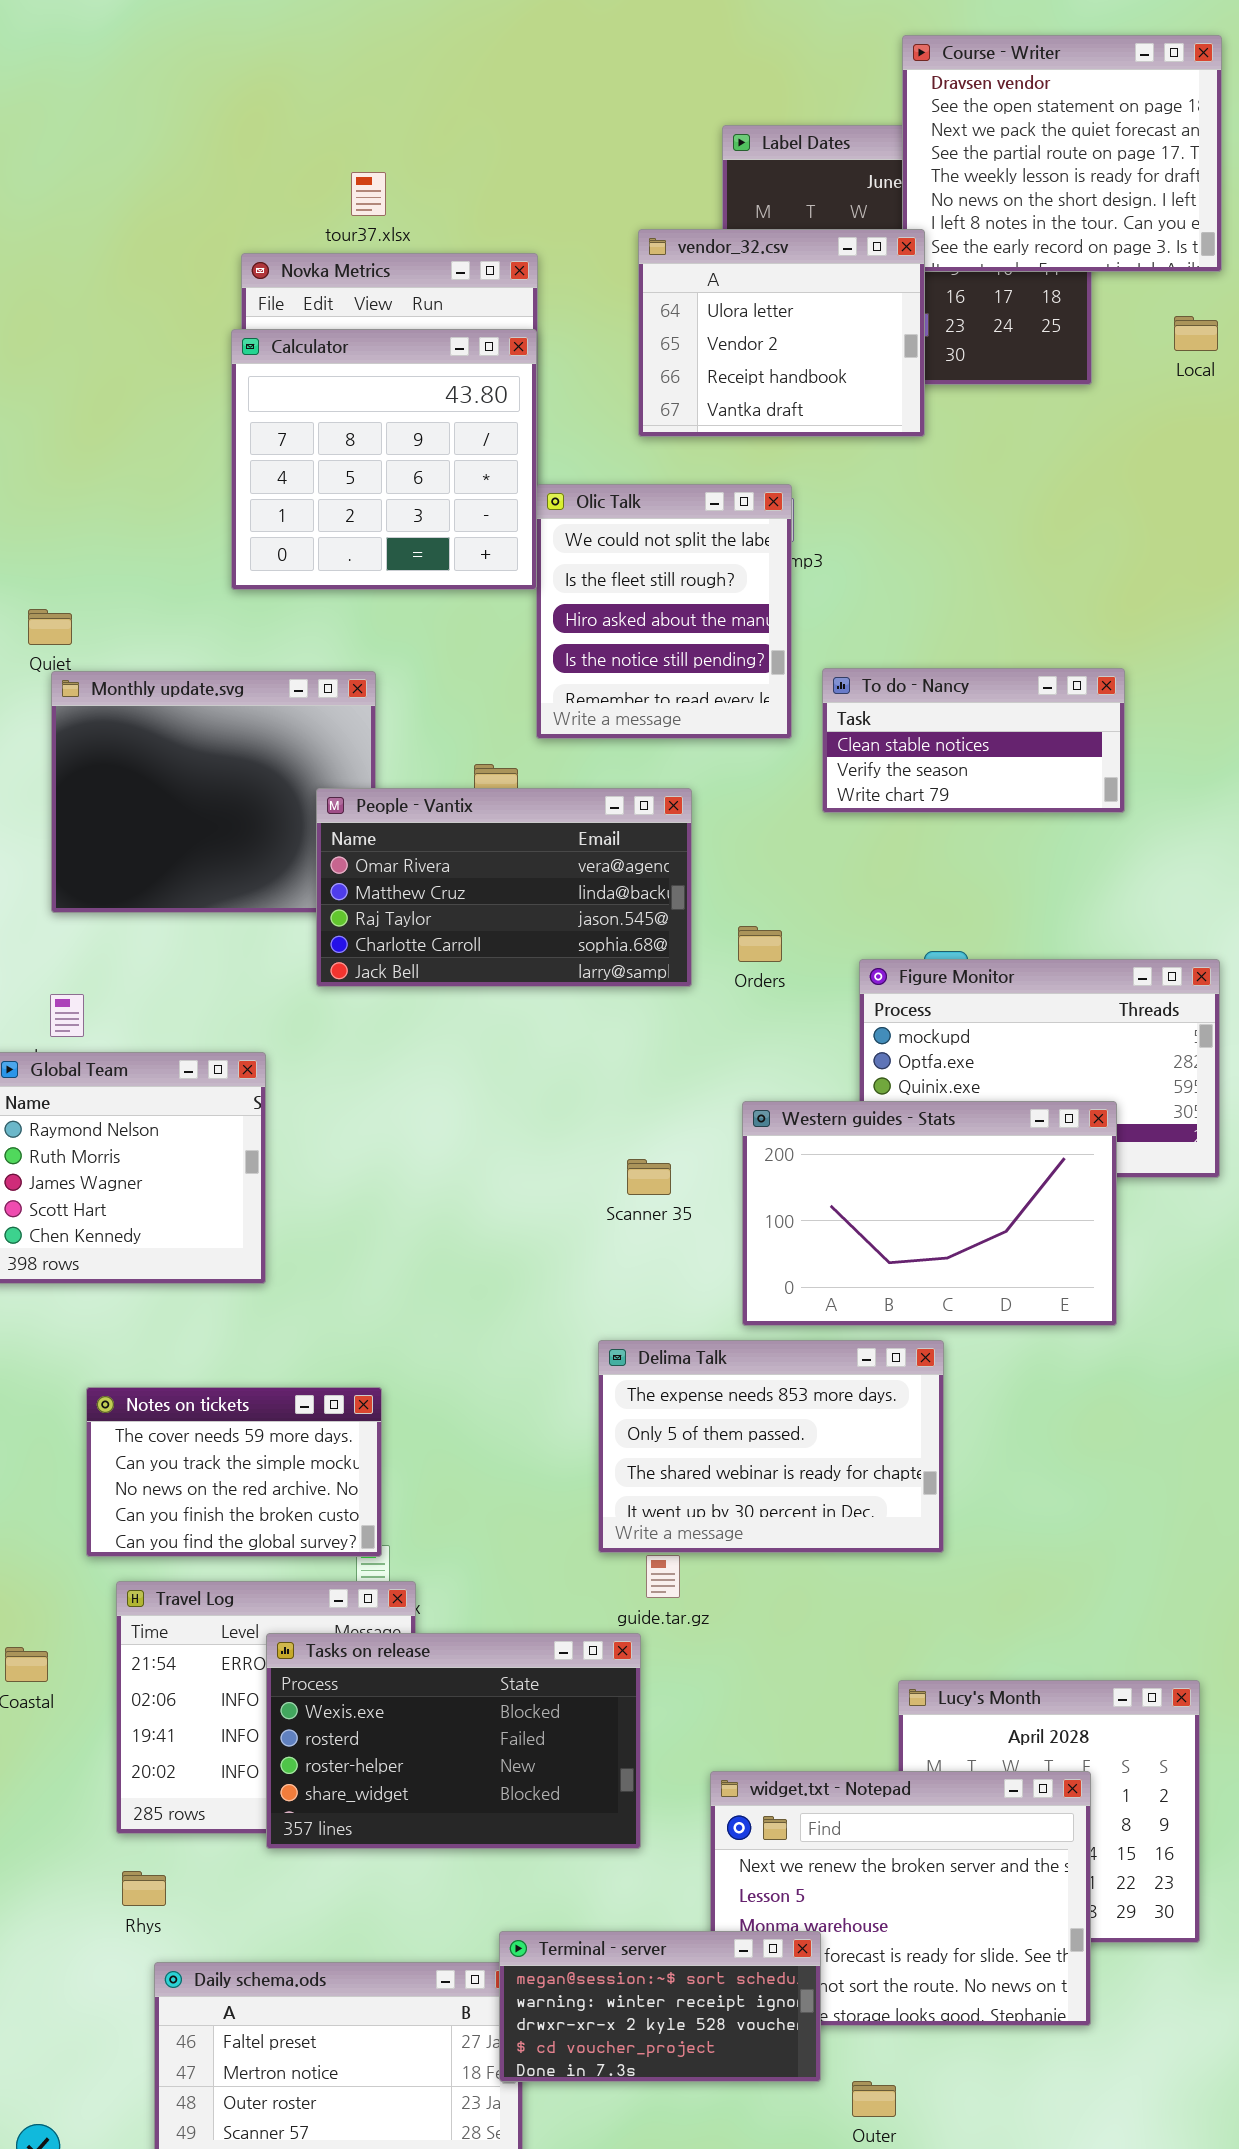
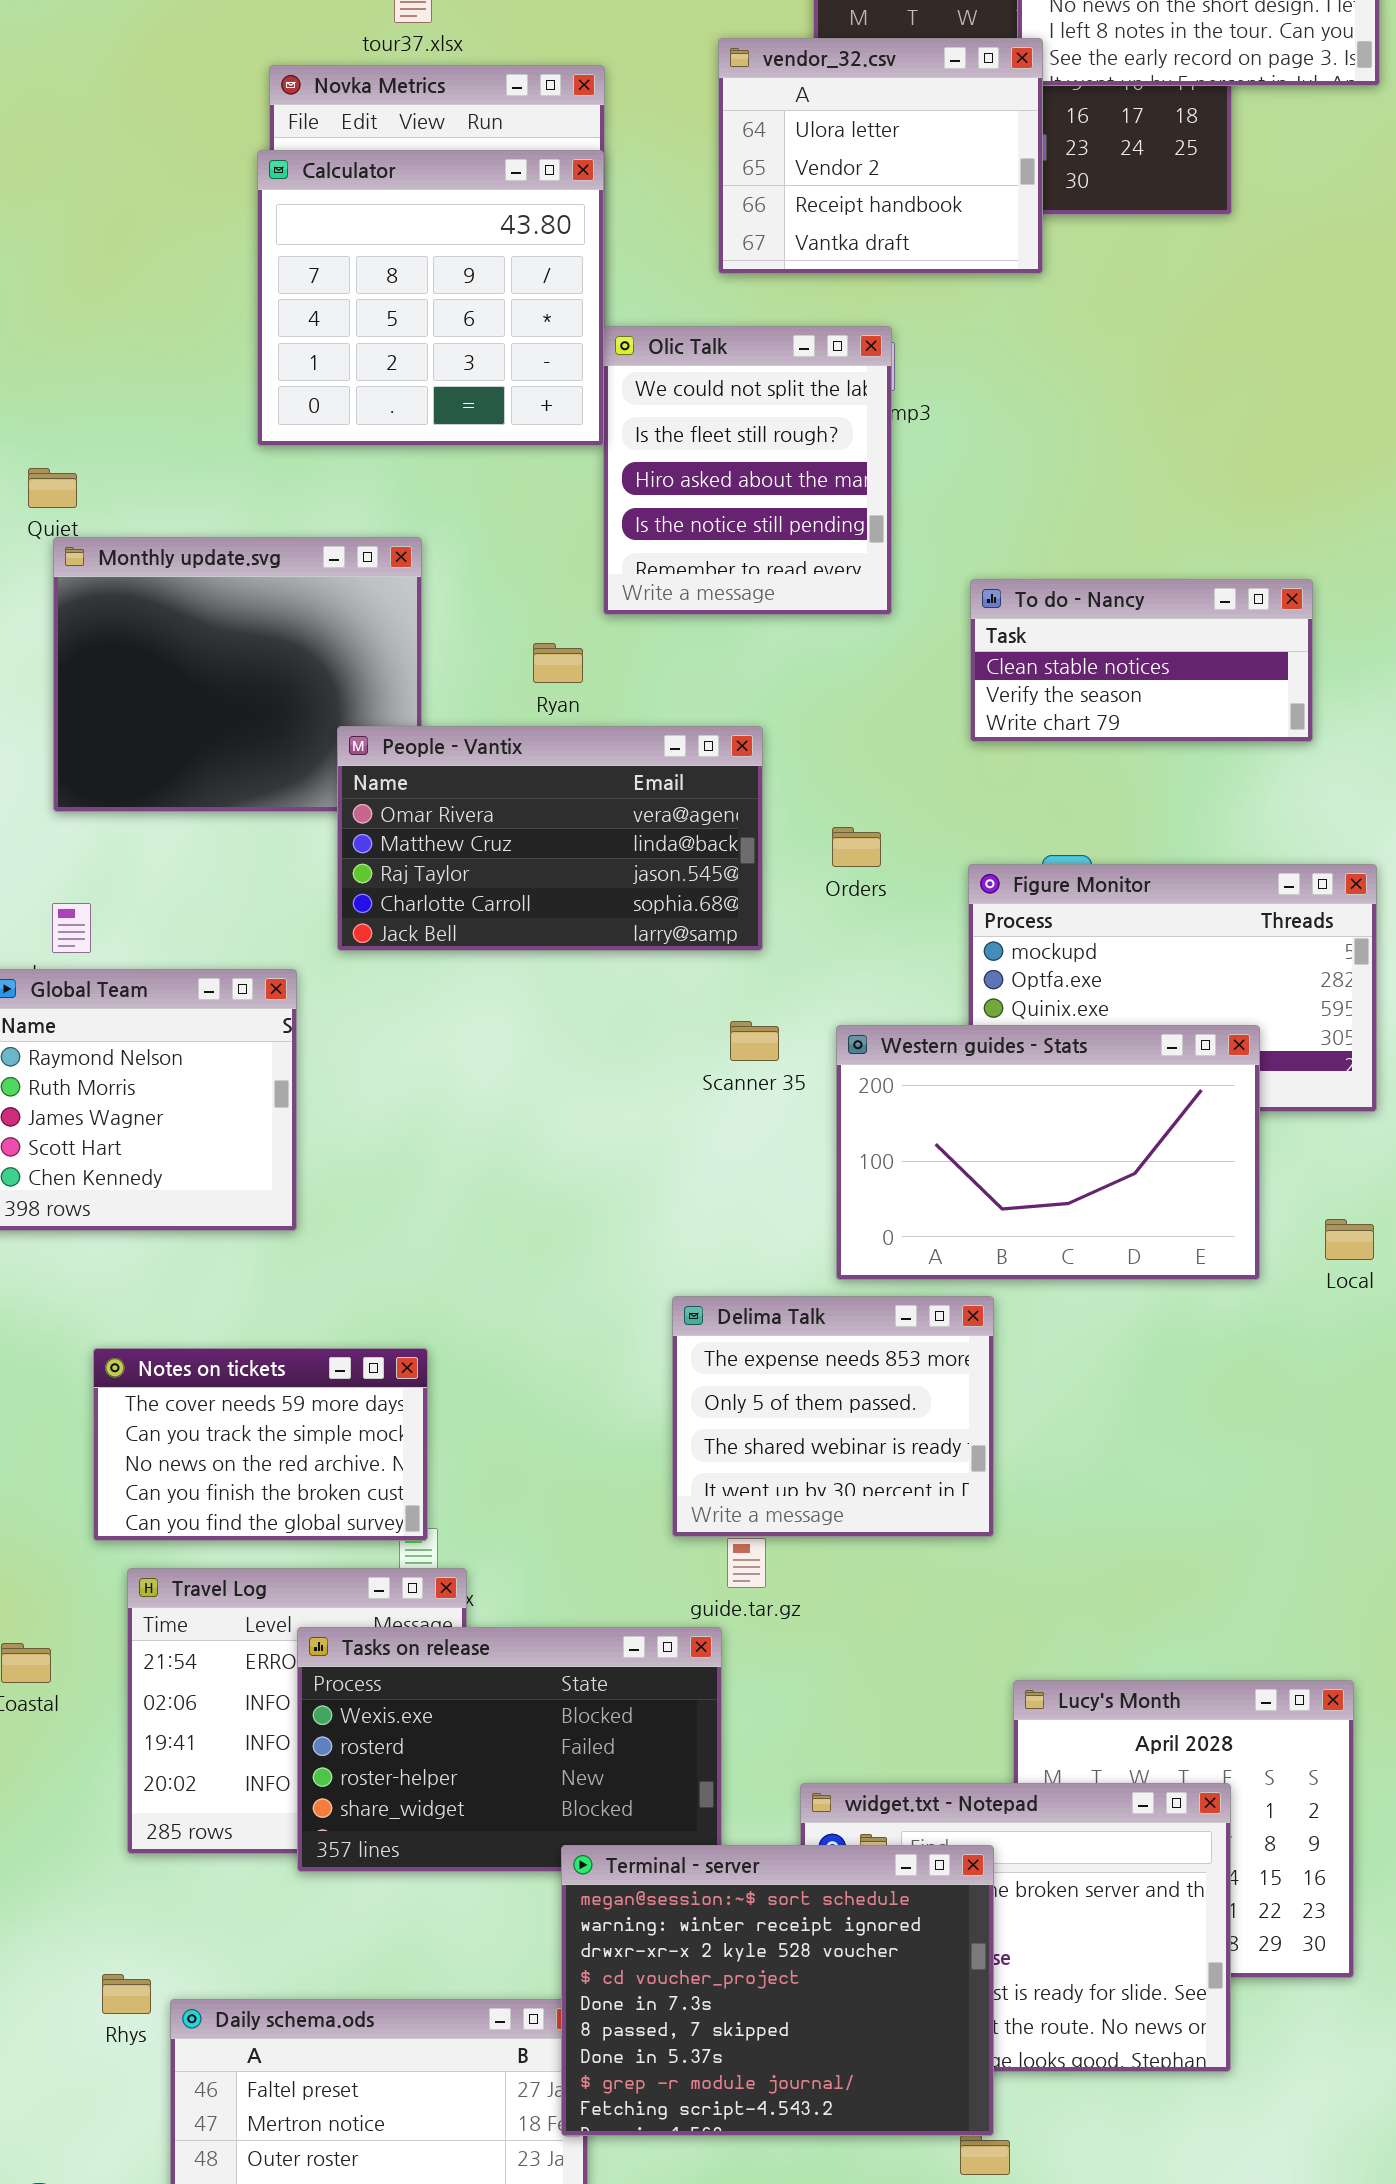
Local: [1174,316,1218,351] -> [1325,1219,1374,1260], moved
To do - Nancy: [822,668,1125,813] -> [970,579,1313,742], moved
People - Vantix: [316,788,692,987] -> [337,726,763,951], moved
Scanner 35: [627,1159,671,1195] -> [730,1021,779,1061], moved
Delima Talk: [598,1340,944,1553] -> [672,1296,994,1537], resized
Rhys: [122,1871,166,1906] -> [102,1974,151,2014], moved
Terminal - server: [499,1931,821,2082] -> [561,1845,994,2136], resized

